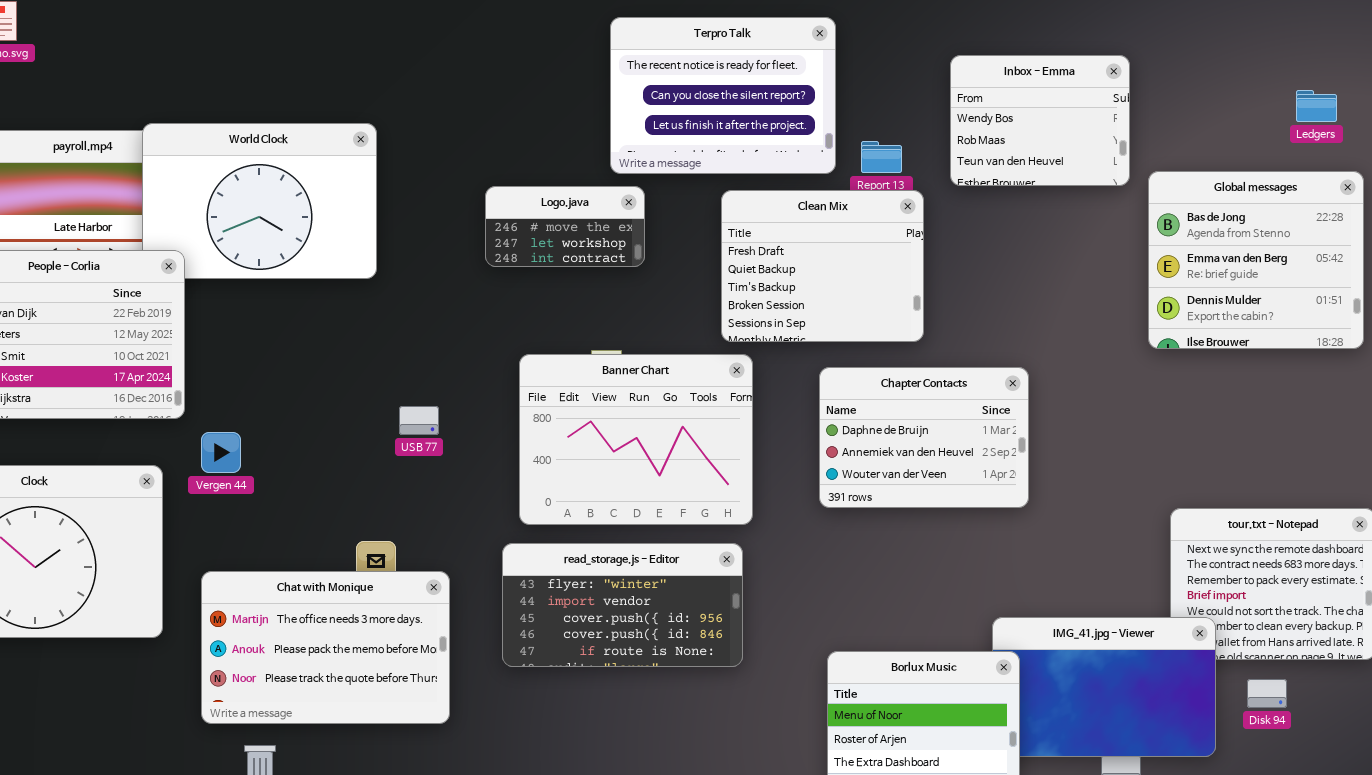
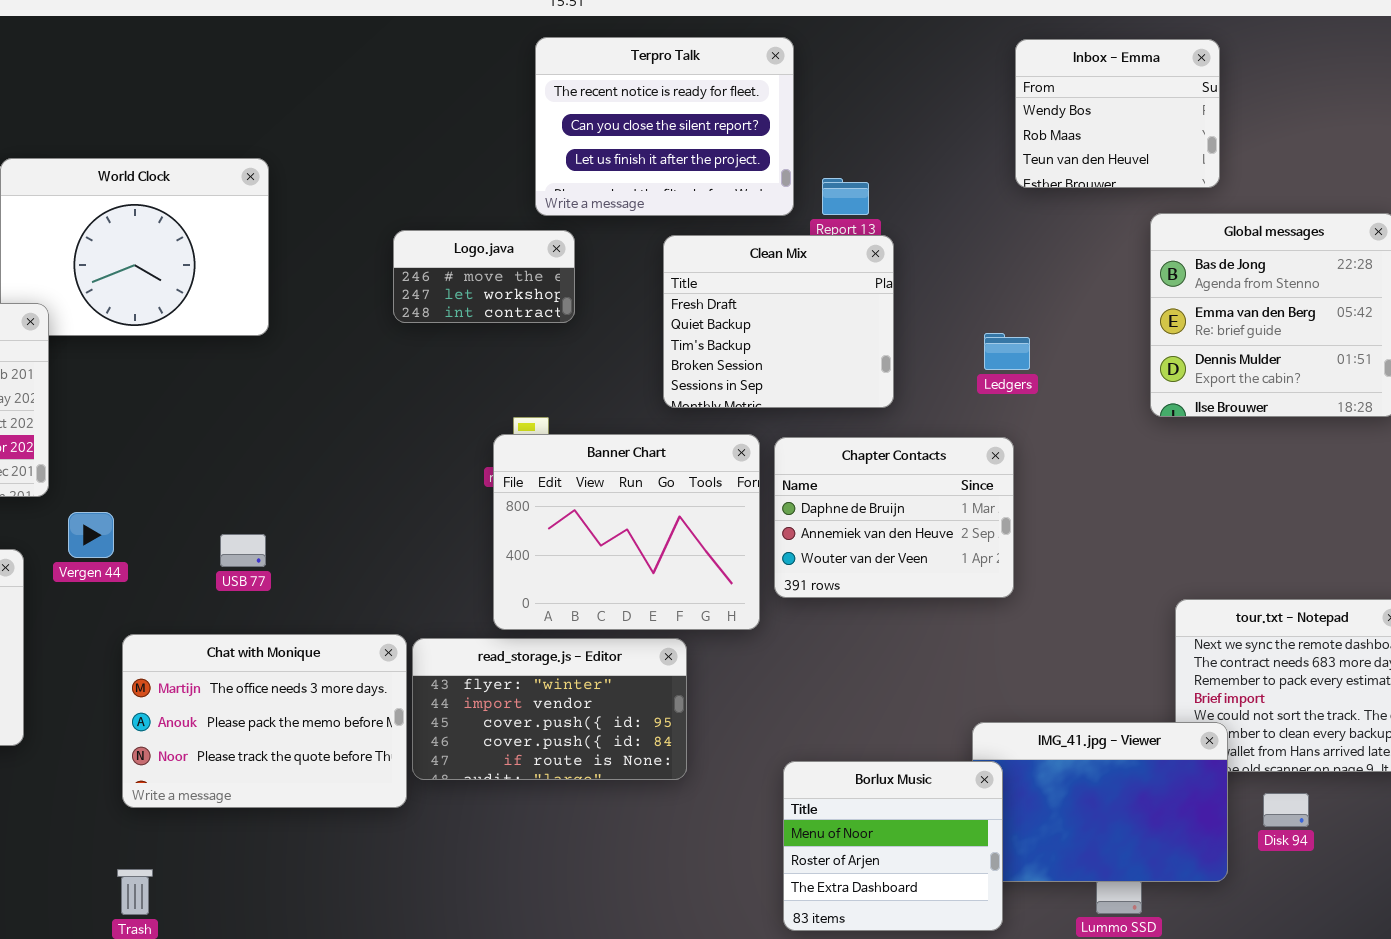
Inbox - Emma: [950,55,1130,186] -> [1015,39,1220,188], moved
Ledgers: [1296,90,1337,122] -> [984,333,1030,370], moved
Banner Chart: [519,354,753,525] -> [493,434,760,630], moved
USB 77: [399,406,439,435] -> [220,534,266,567], moved
Chat with Monique: [201,571,450,724] -> [122,634,407,808], moved

